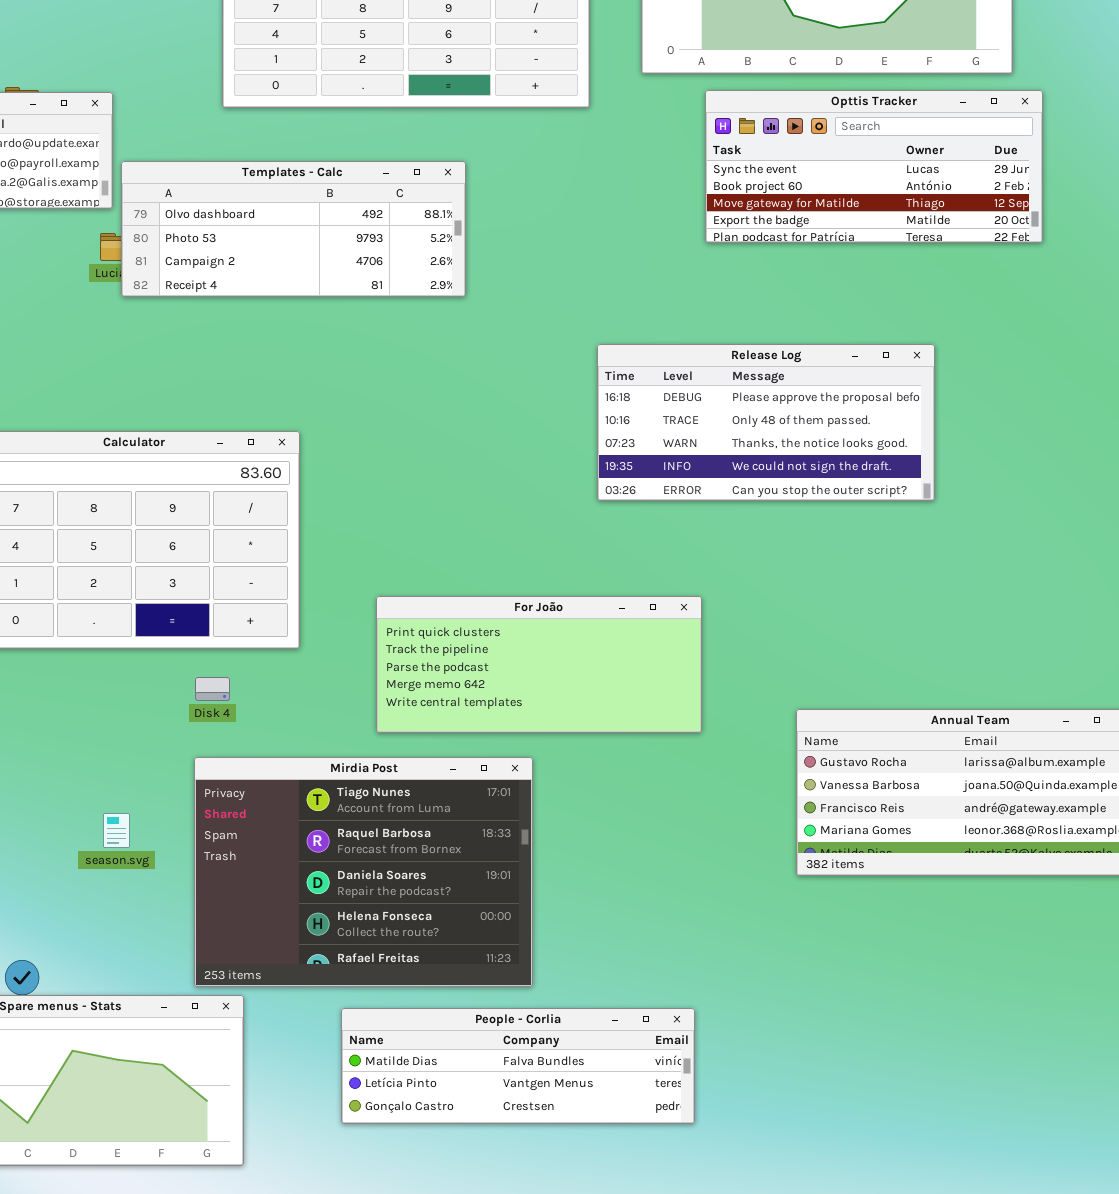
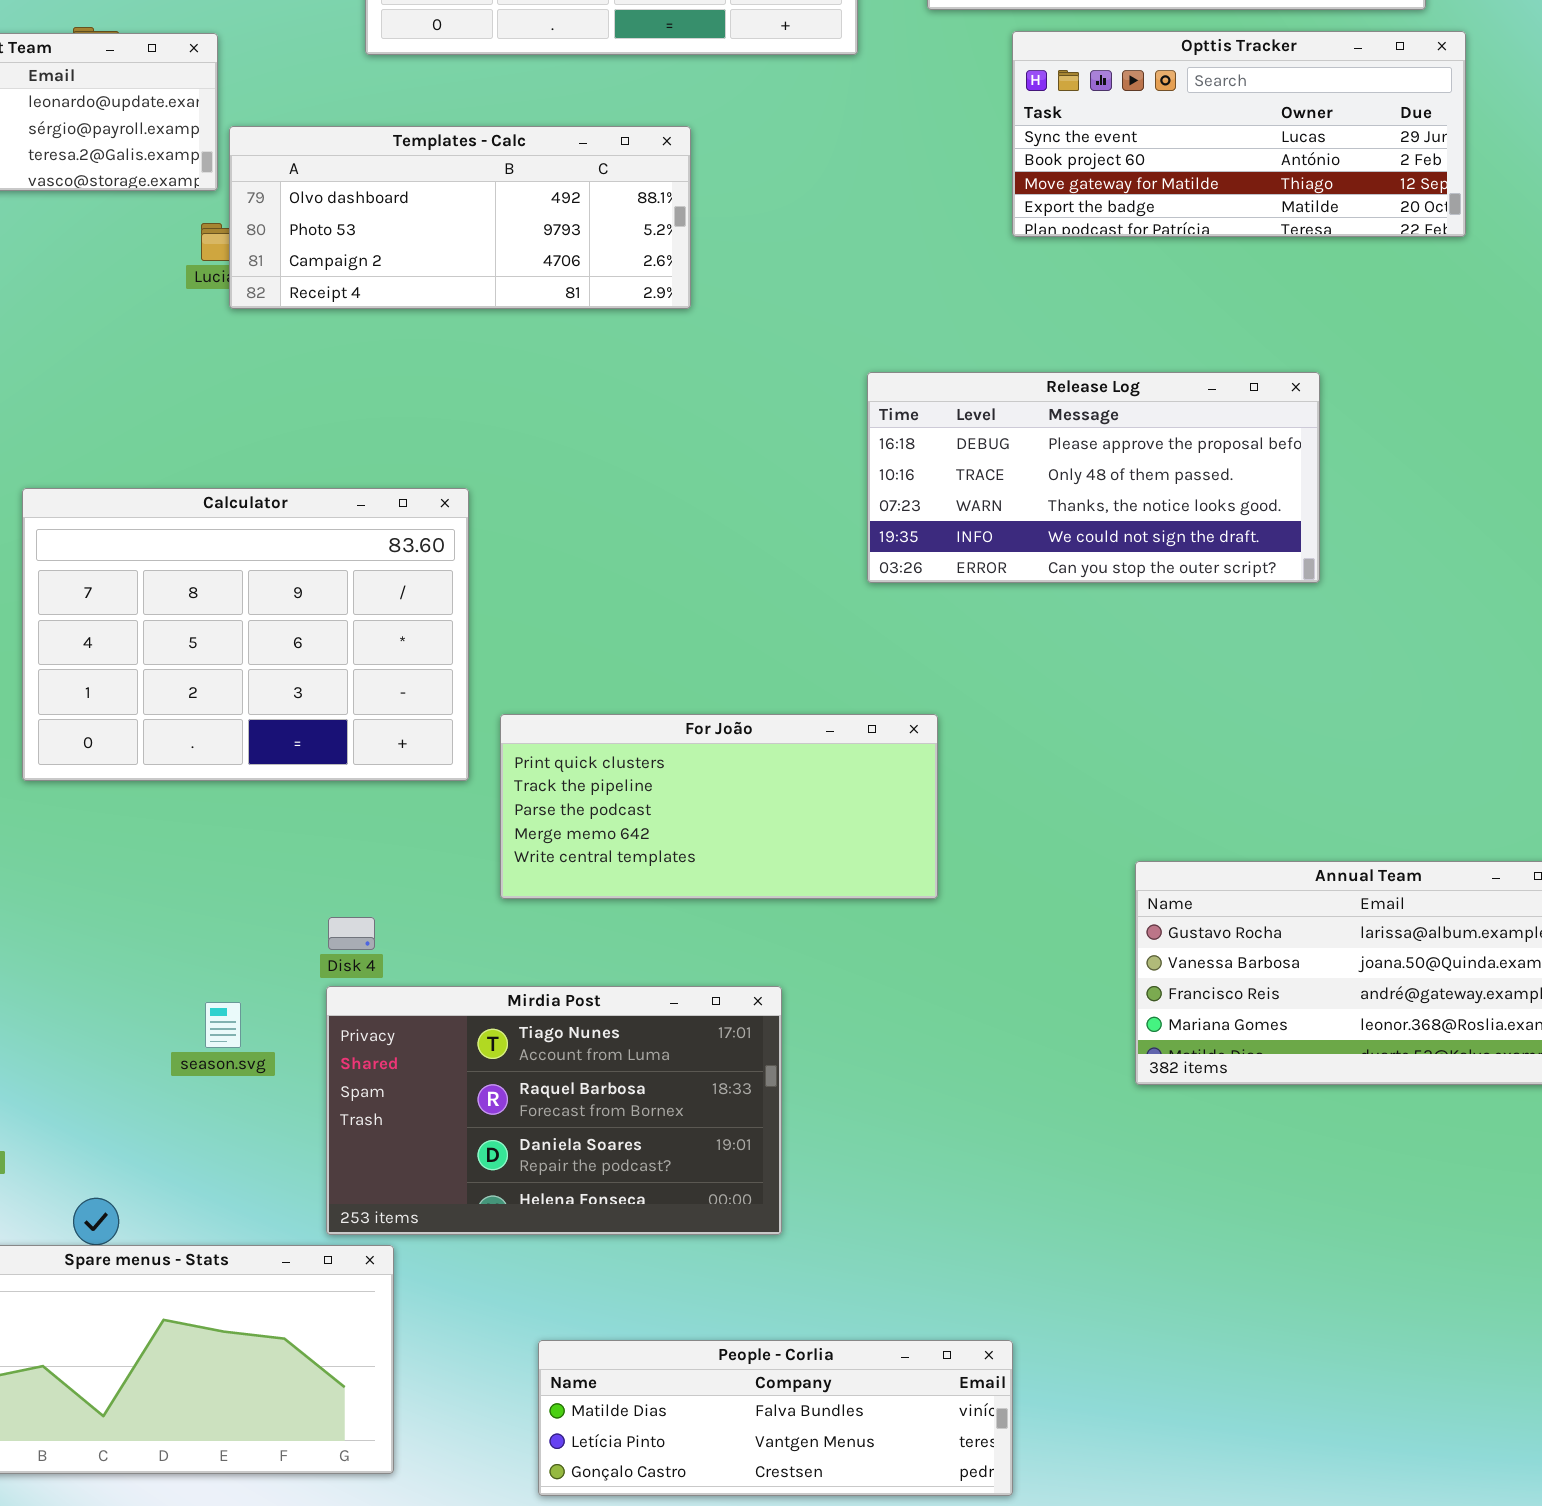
For João: [376,596,702,733] -> [500,714,938,899], moved
Disk 4: [195,677,230,701] -> [328,917,375,950], moved
Mirdia Post: [194,757,533,987] -> [326,986,782,1235], resized
People - Corlia: [341,1008,695,1124] -> [538,1340,1013,1496], moved

